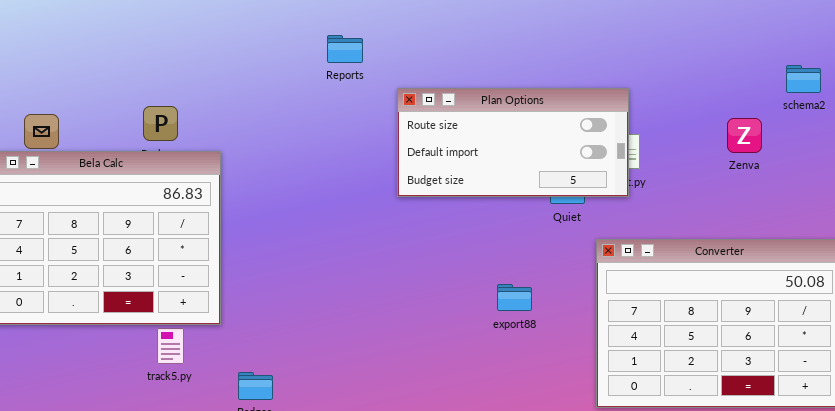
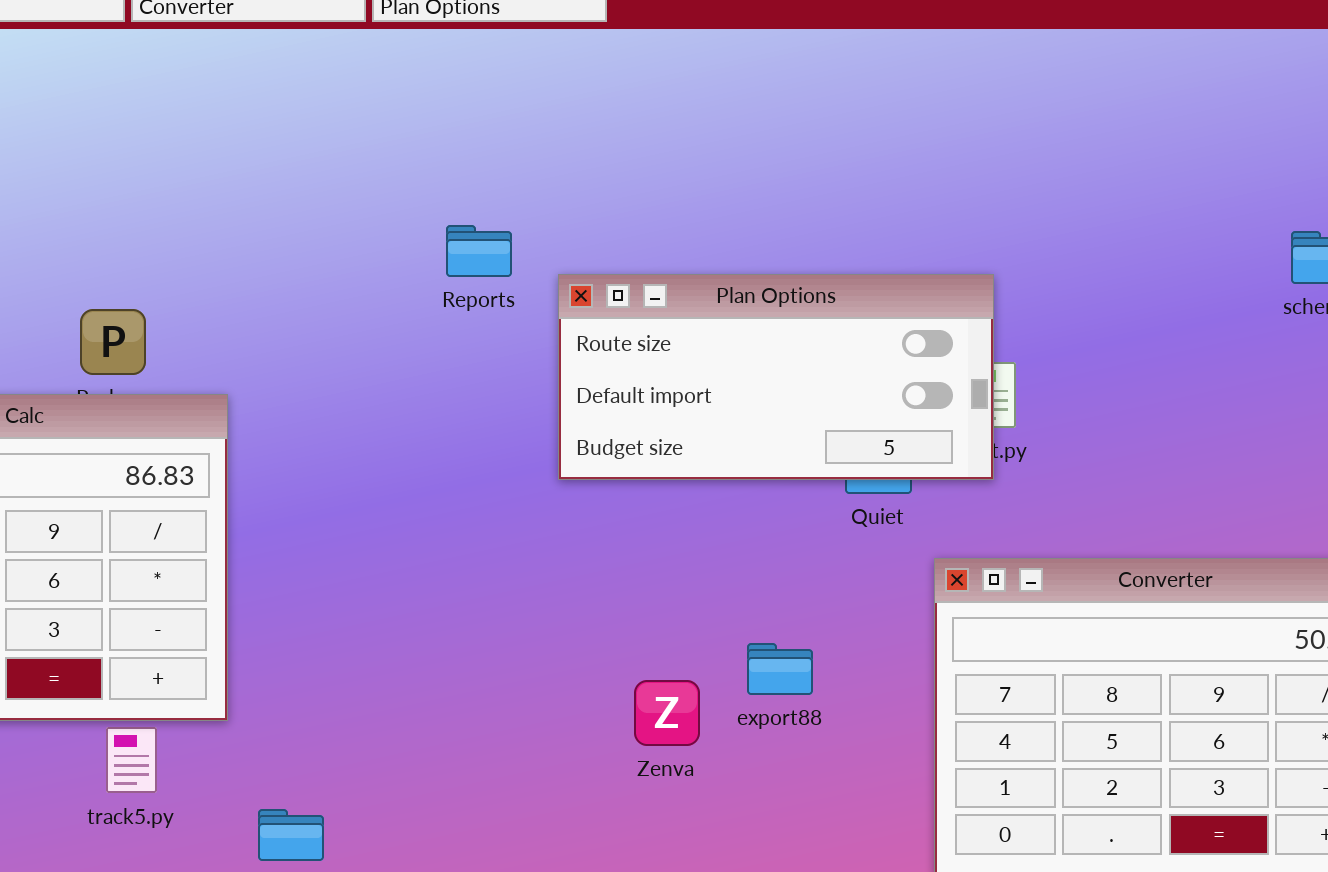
Reports: [327,35,363,63] -> [446,225,512,277], moved
Zenva: [727,118,762,153] -> [634,680,700,746], moved

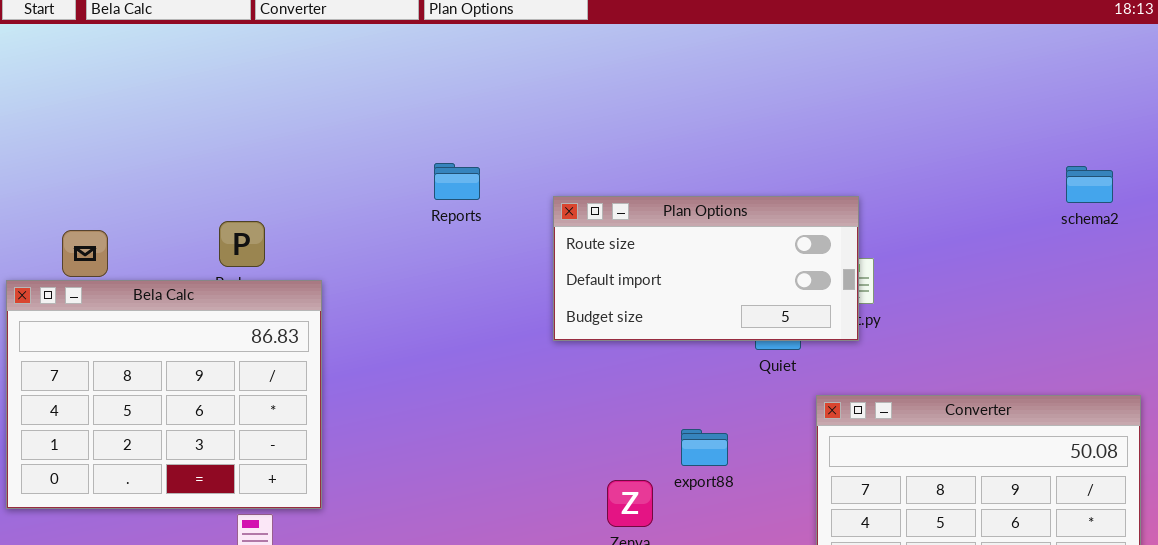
Reports: [446,225,512,277] -> [434,163,480,200], moved
export88: [747,643,813,695] -> [681,429,728,466], moved

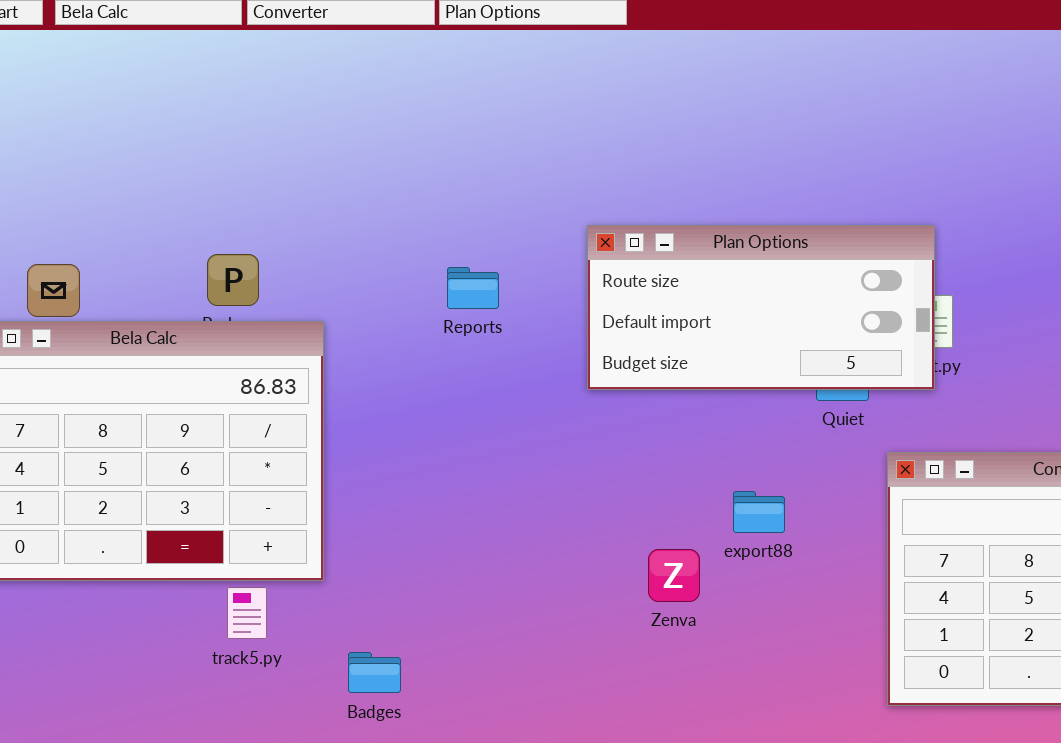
Reports: [434,163,480,200] -> [447,267,499,309], moved

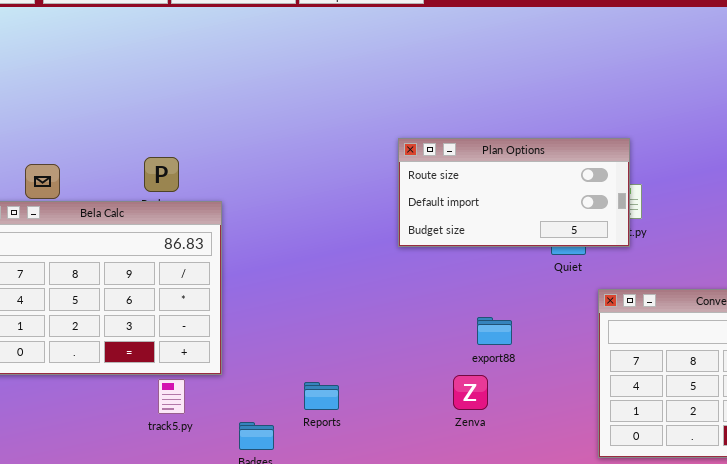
Reports: [447,267,499,309] -> [304,382,339,410], moved
export88: [733,491,785,533] -> [477,317,512,345], moved
Zenva: [648,549,700,602] -> [453,375,488,410], moved

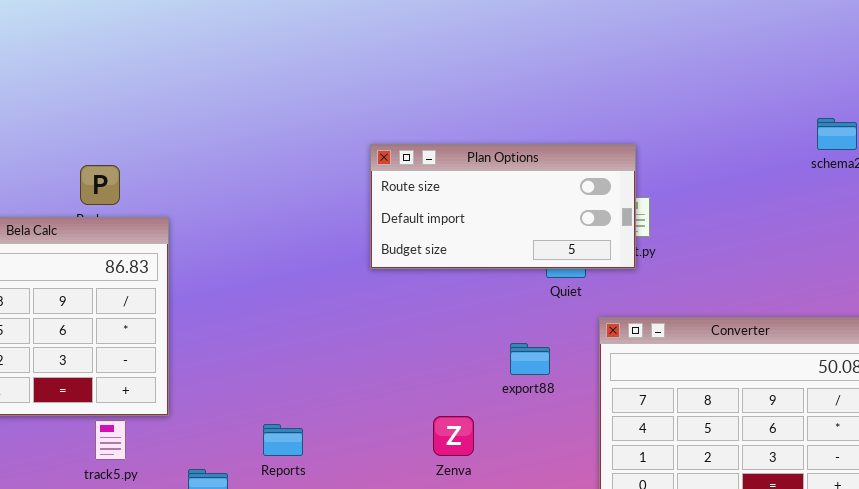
export88: [477,317,512,345] -> [510,343,550,375], moved

